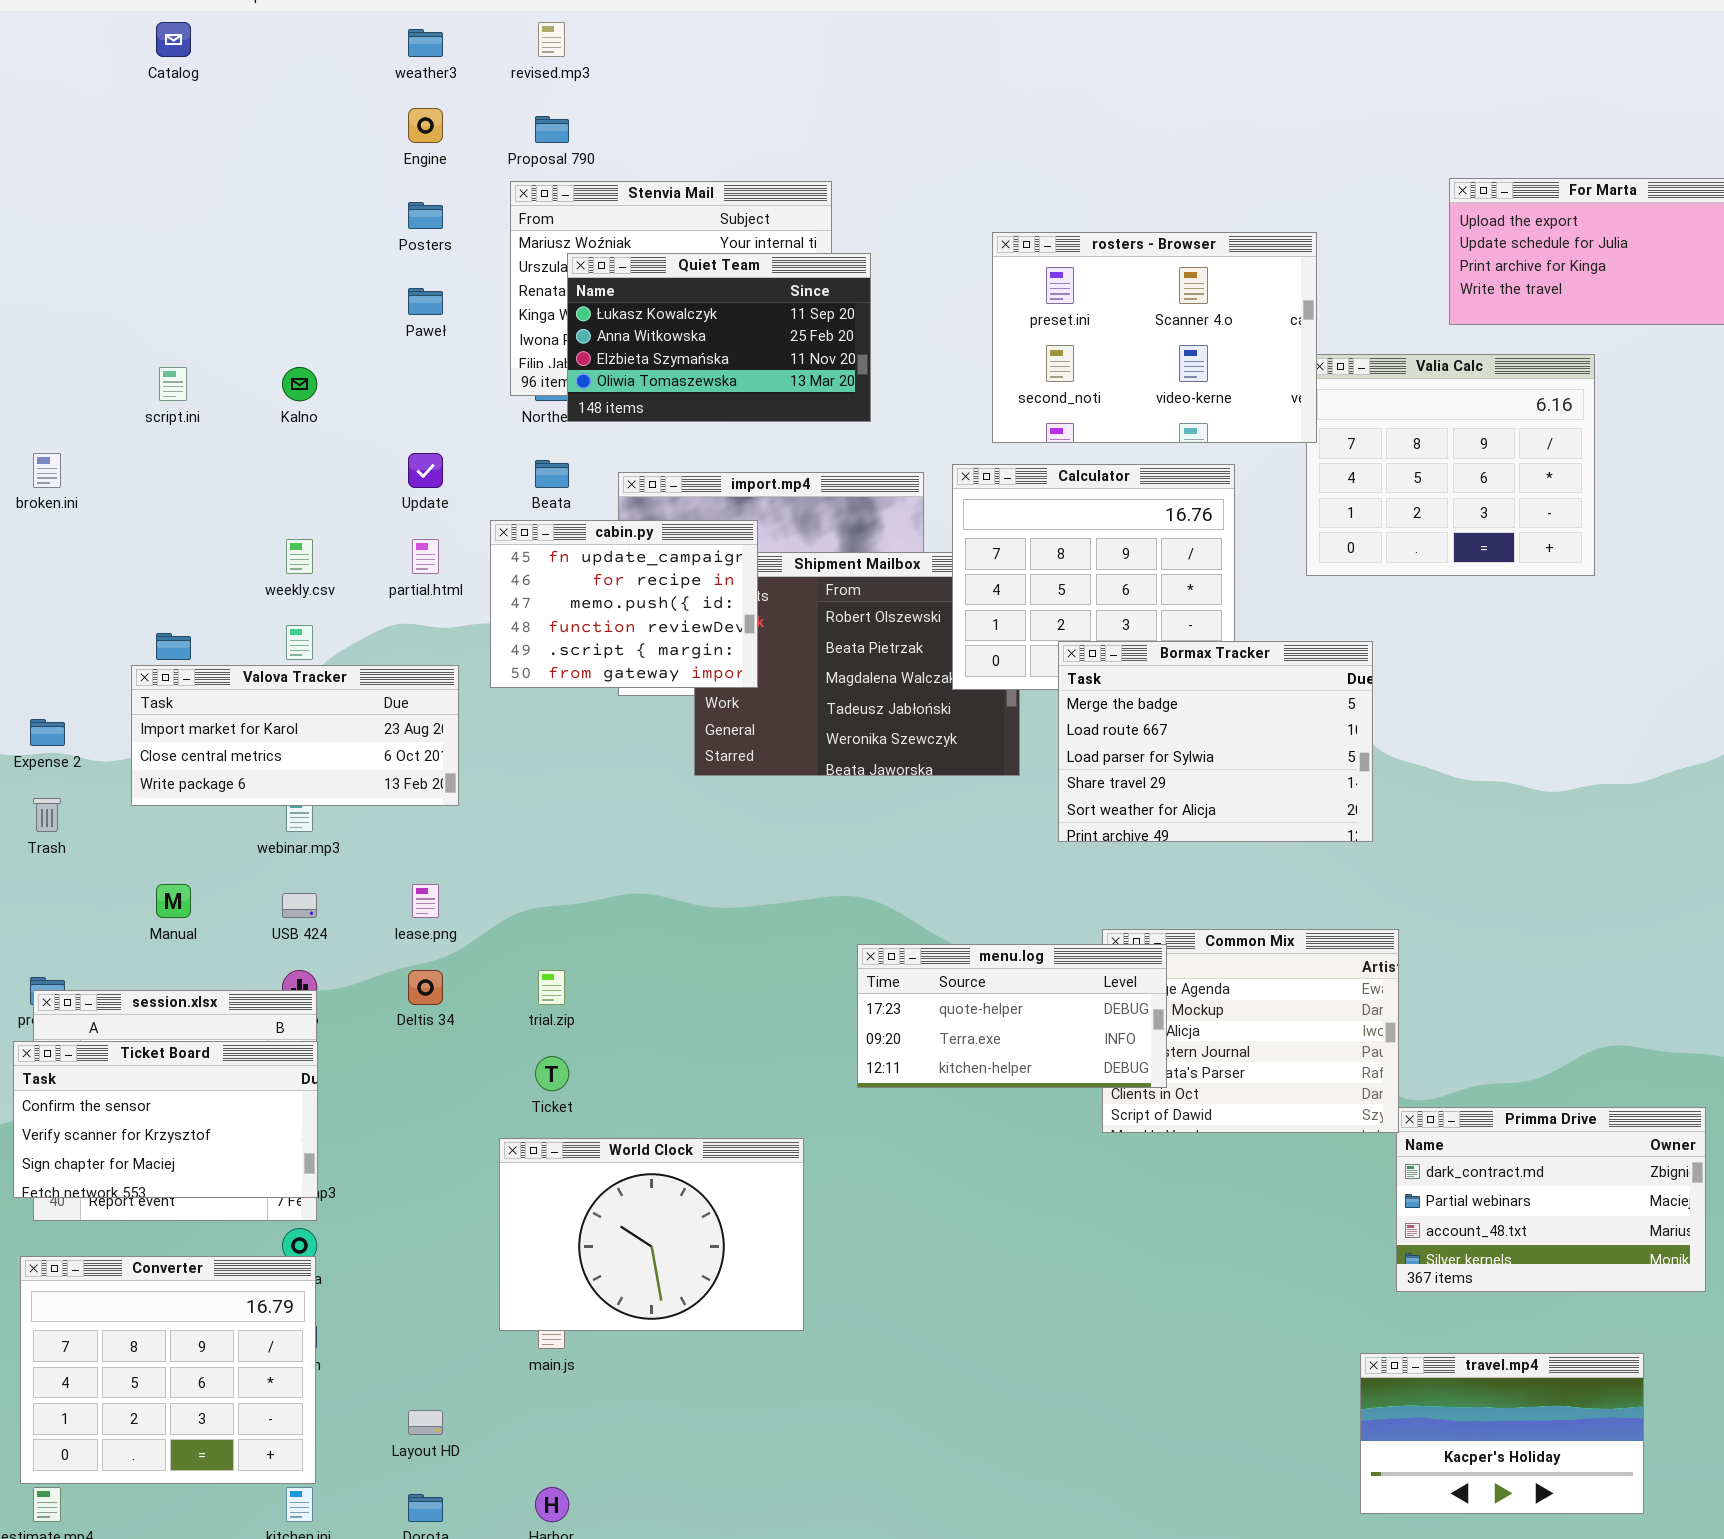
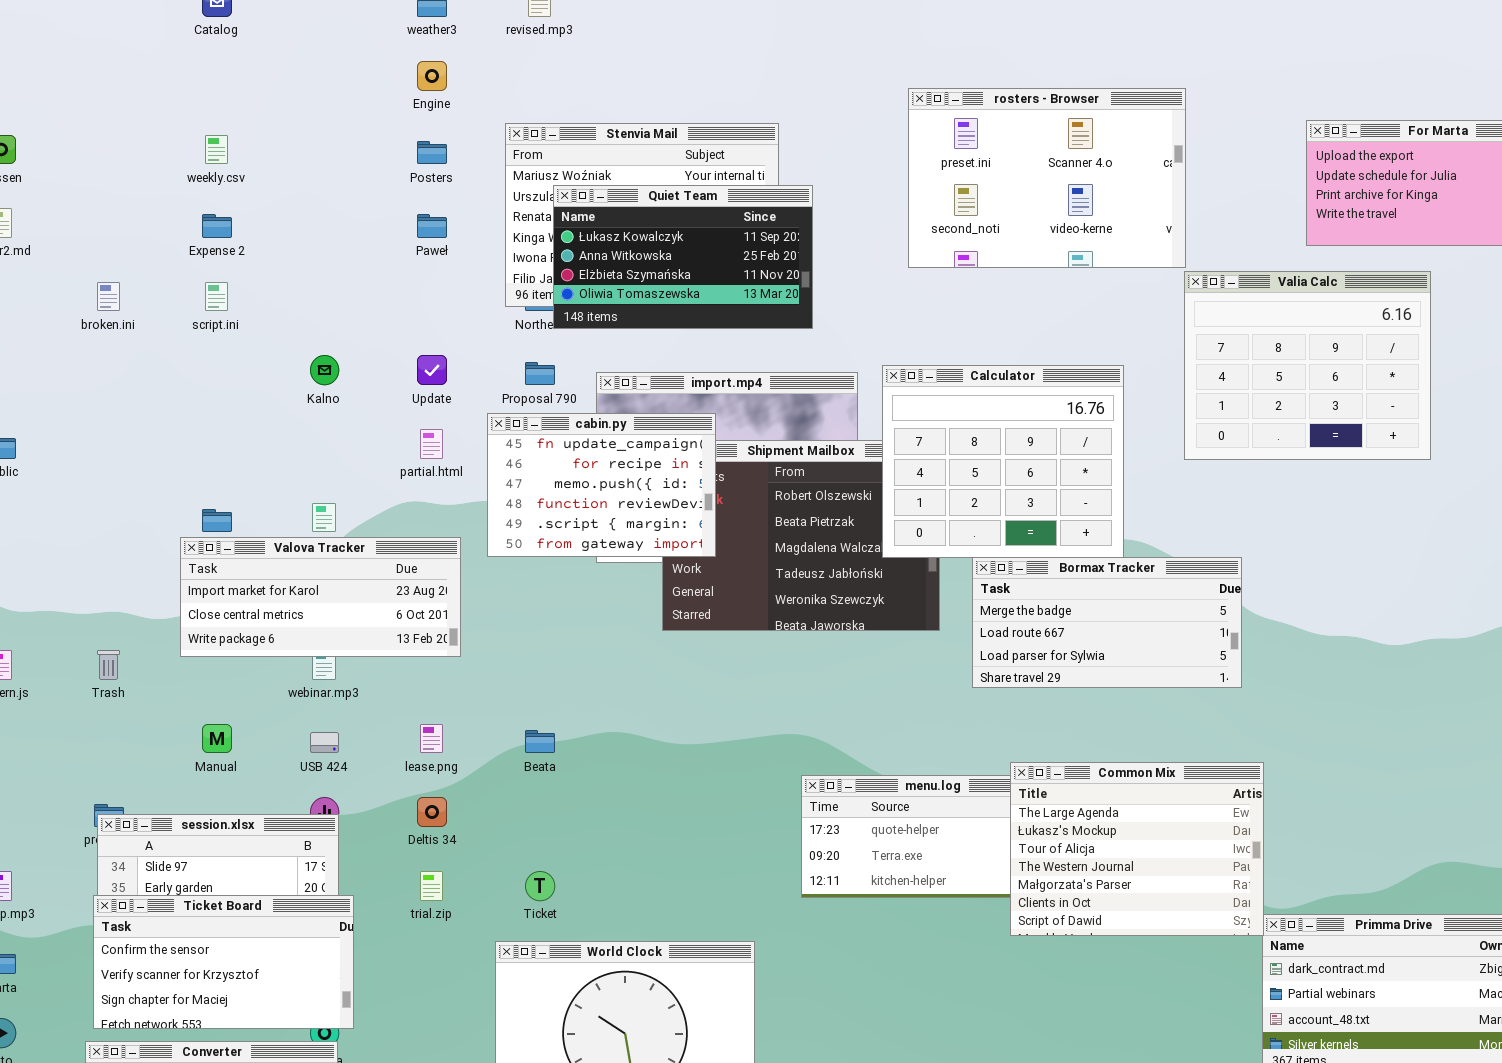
Proposal 790: [535,116,569,143] -> [525,362,555,385], moved
rosters - Browser: [992,232,1317,443] -> [908,88,1186,268], moved
Kalno: [282,367,317,401] -> [310,355,339,385], moved
broken.ini: [33,453,61,488] -> [97,282,120,311], moved
Beata: [535,460,569,488] -> [525,730,555,753], moved
weekly.csv: [286,539,313,574] -> [205,135,228,164], moved
Bormax Tracker: [1058,641,1373,842] -> [972,557,1242,688], resized
Expense 2: [30,719,65,746] -> [202,214,232,238], moved
Common Mix: [1102,929,1399,1133] -> [1010,762,1264,936], raised
trial.zip: [538,970,565,1005] -> [420,871,443,901], moved
Ticket Board: [13,1041,318,1198] -> [93,895,354,1029], moved

